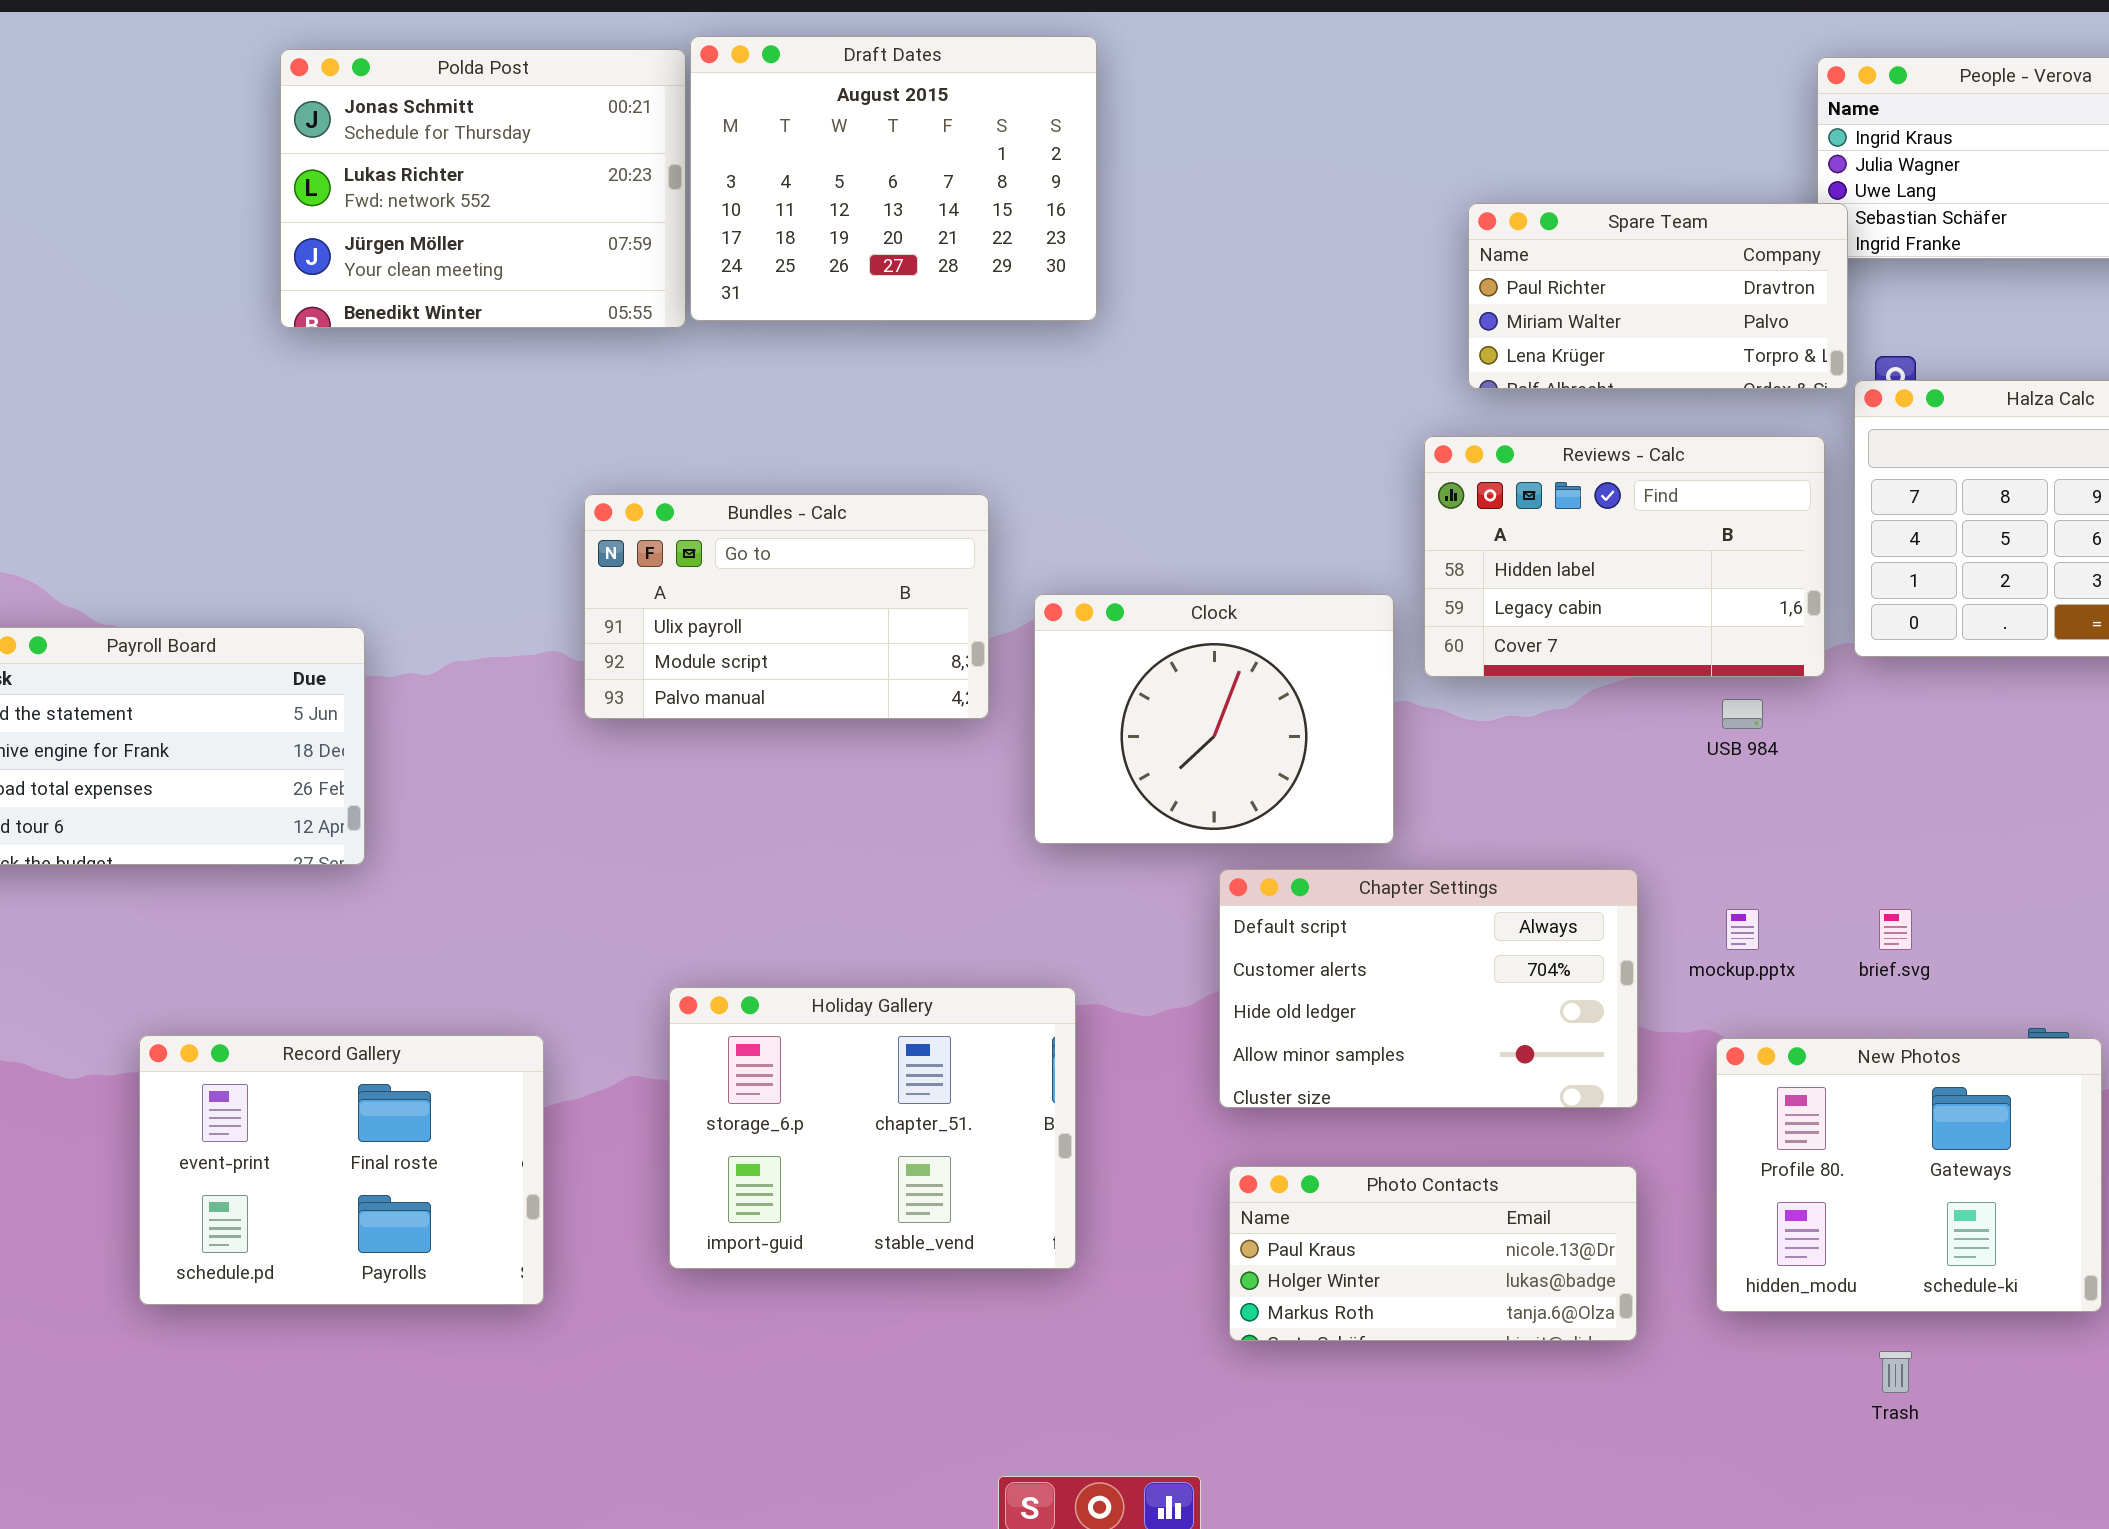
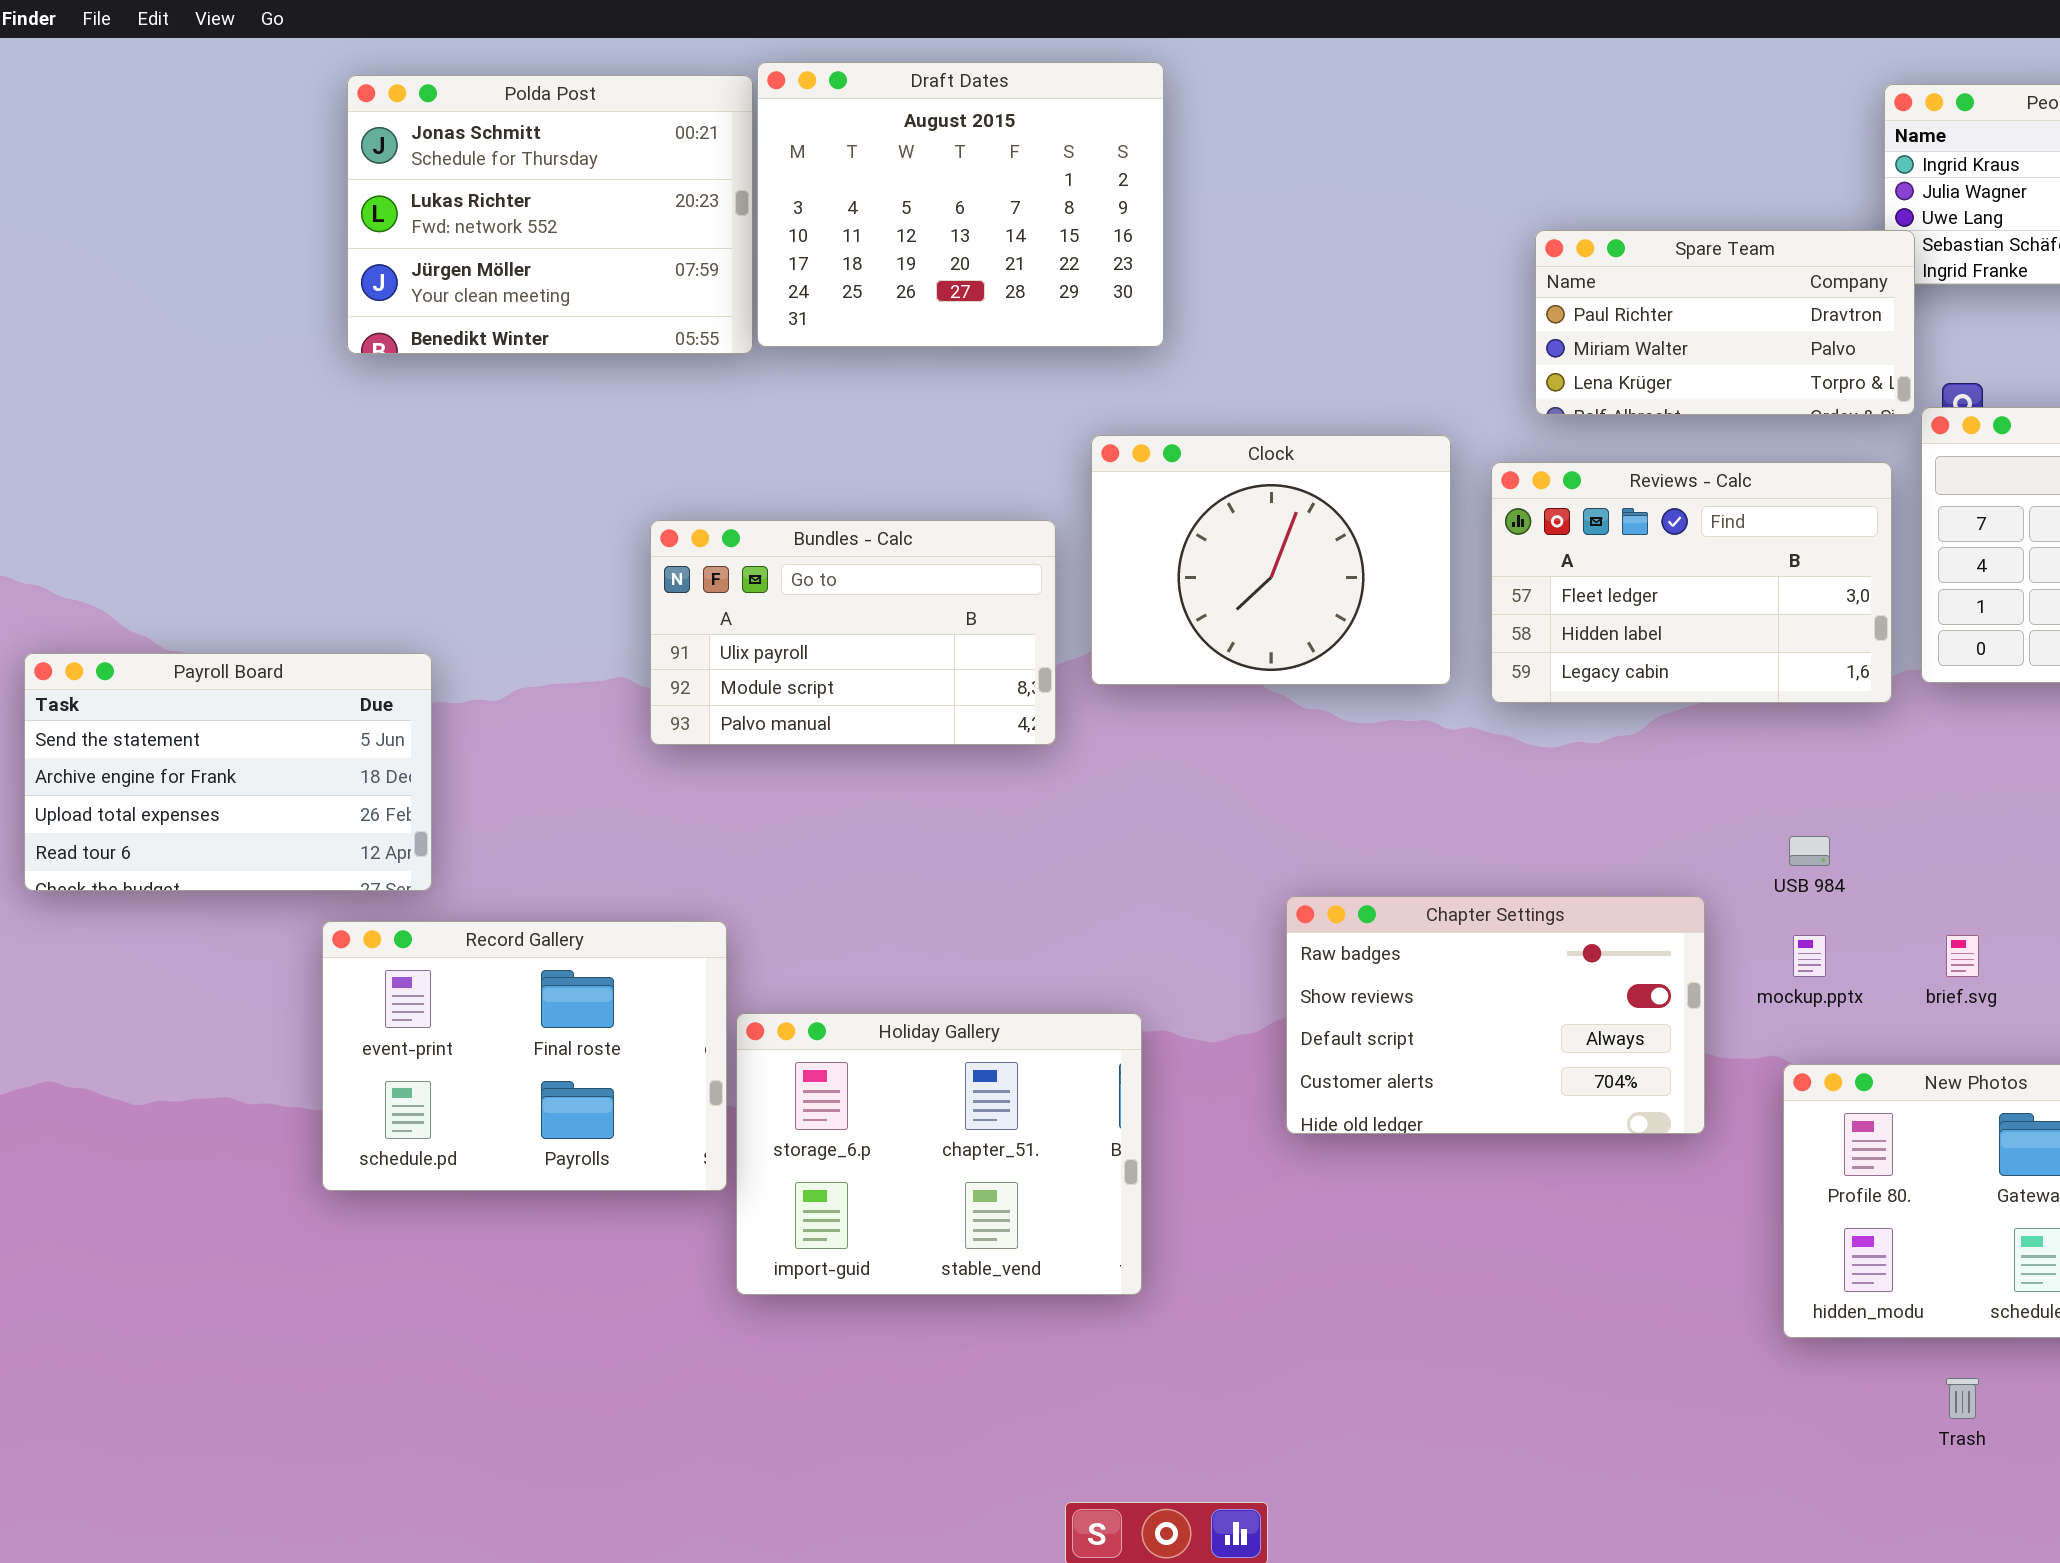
Reviews - Calc: [1424,436,1825,677] -> [1491,462,1892,703], scrolled up 1 row
Clock: [1034,594,1394,844] -> [1091,435,1451,685], moved
USB 984: [1722,699,1763,729] -> [1789,836,1830,866], moved
Chapter Settings: [1219,869,1638,1108] -> [1286,896,1705,1134], scrolled up 2 rows
Record Gallery: [139,1035,544,1305] -> [322,921,727,1191], moved
Photo Contacts: [1229,1166,1637,1341] -> none, closed

